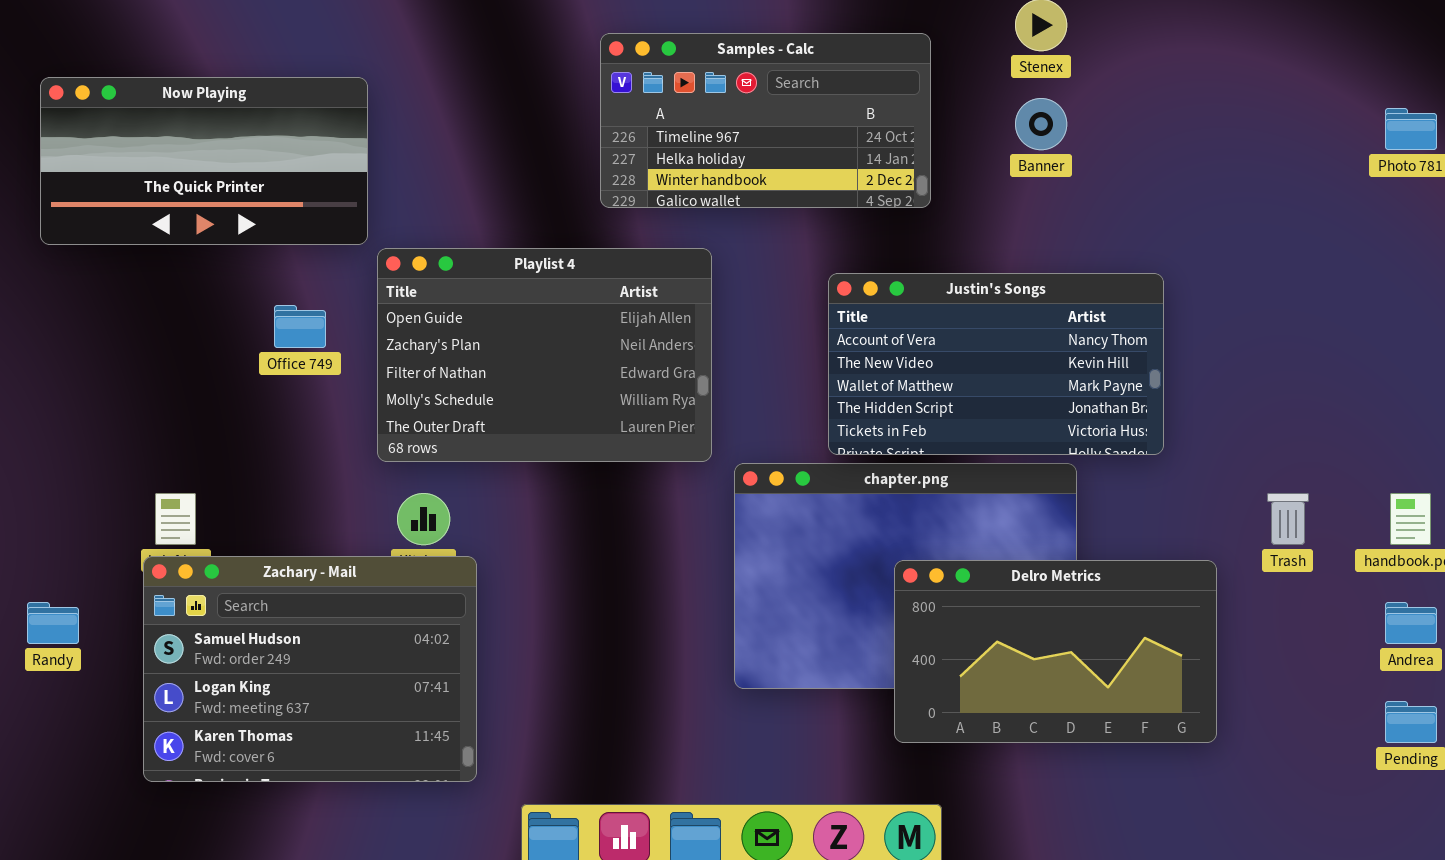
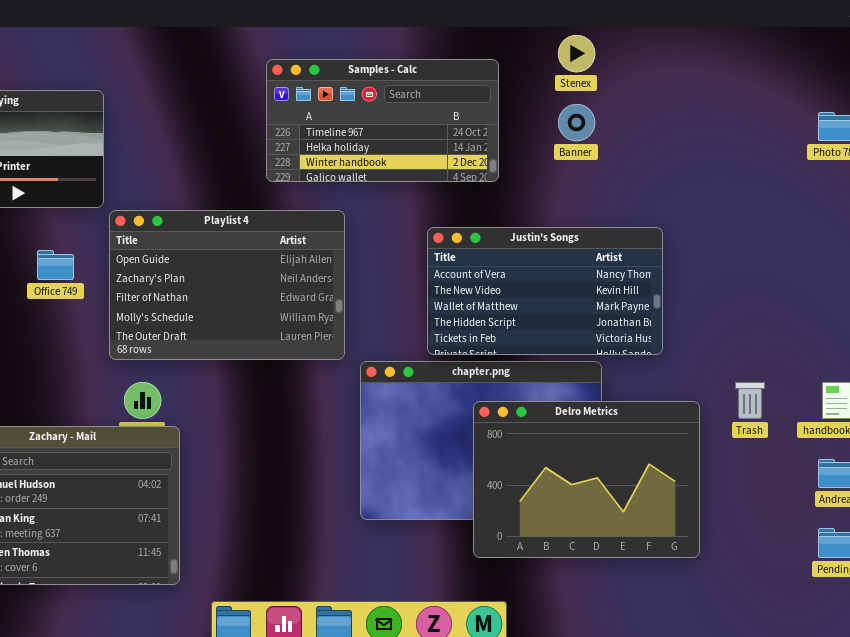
Delro Metrics: [894,560,1217,743] -> [473,401,700,558], resized

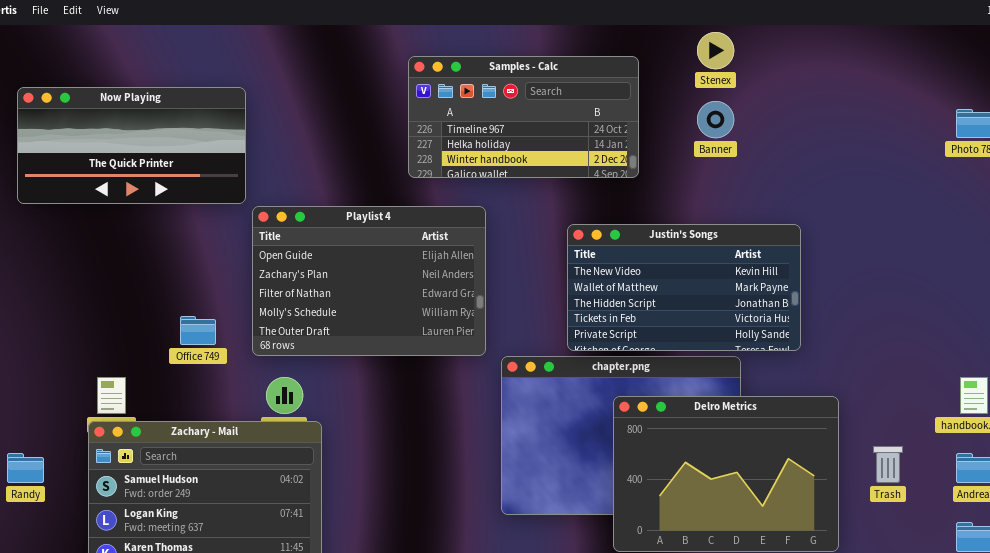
Justin's Songs: [427,227,663,355] -> [567,224,801,351], scrolled down 1 row
Office 749: [37,250,74,280] -> [180,316,216,345], moved
Trash: [735,382,765,419] -> [873,446,903,483], moved

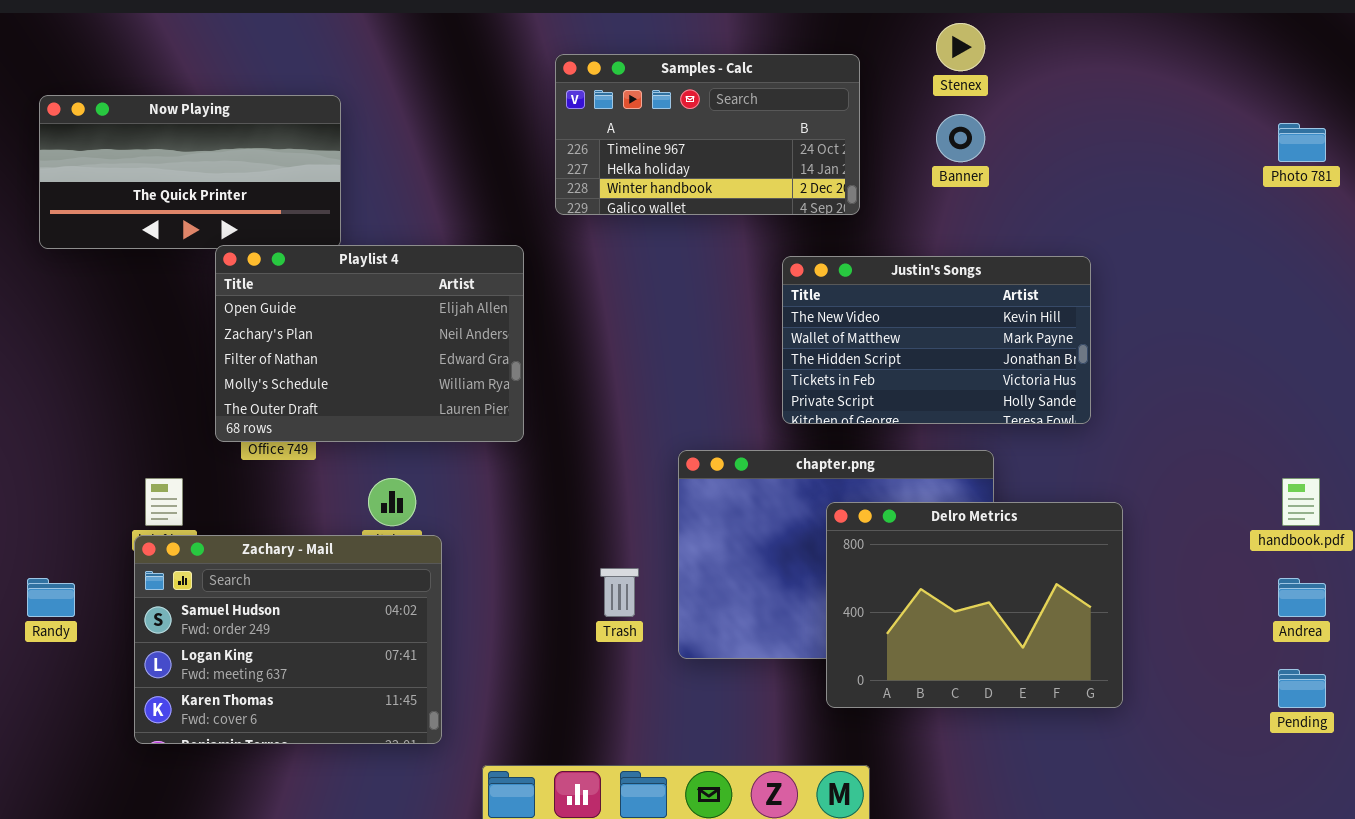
Playlist 4: [252,206,486,356] -> [215,245,524,442], moved
Justin's Songs: [567,224,801,351] -> [782,256,1091,424], moved
Trash: [873,446,903,483] -> [600,568,639,617], moved

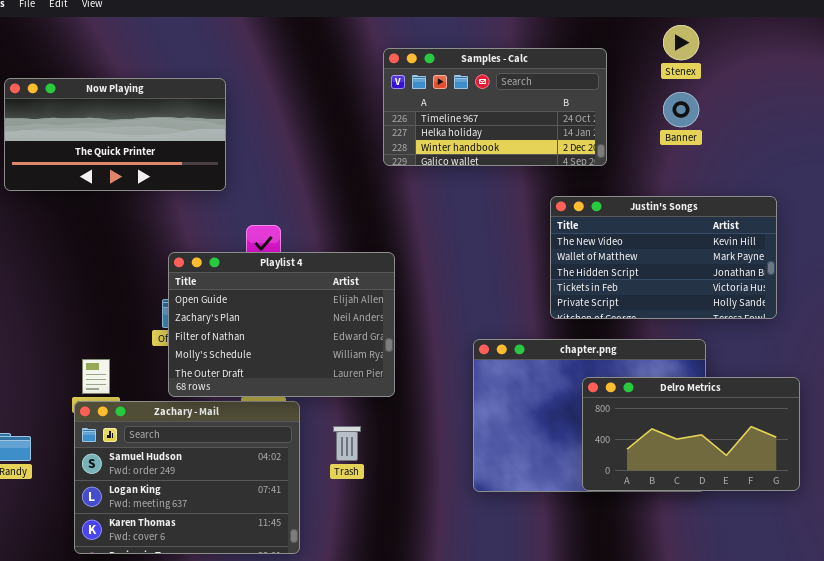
Playlist 4: [215,245,524,442] -> [168,252,395,397], moved
Delro Metrics: [826,502,1123,708] -> [582,377,800,491], resized
Trash: [600,568,639,617] -> [333,426,361,461], moved

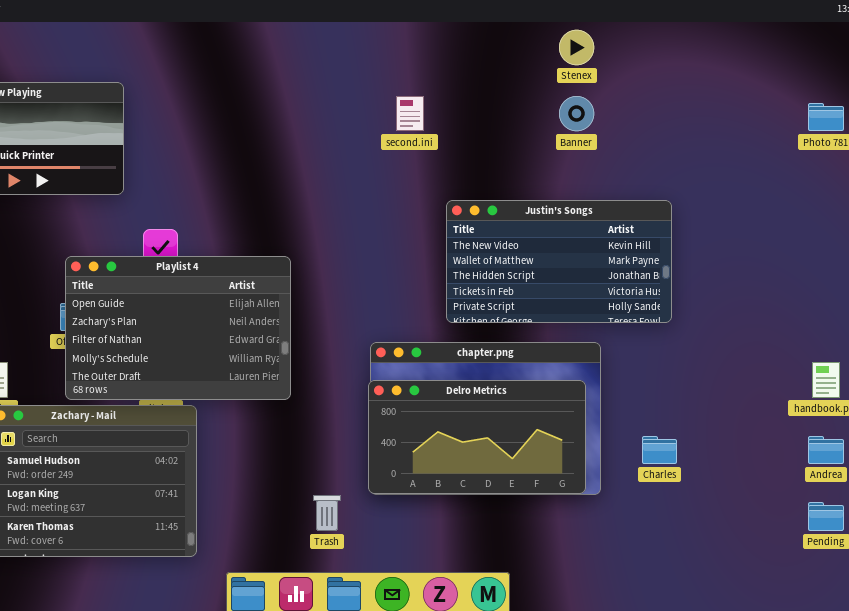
Samples - Calc: [383,48,607,166] -> none, closed
Delro Metrics: [582,377,800,491] -> [368,380,586,494], moved
Trash: [333,426,361,461] -> [313,495,341,531], moved

